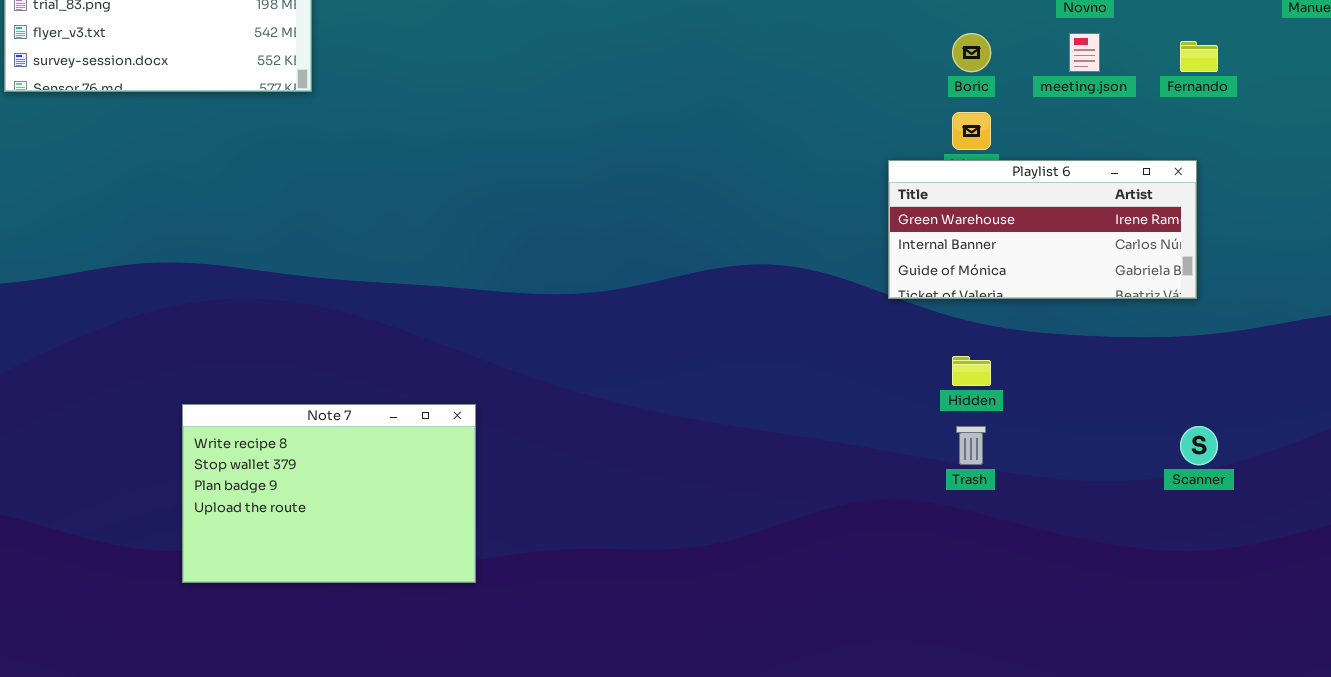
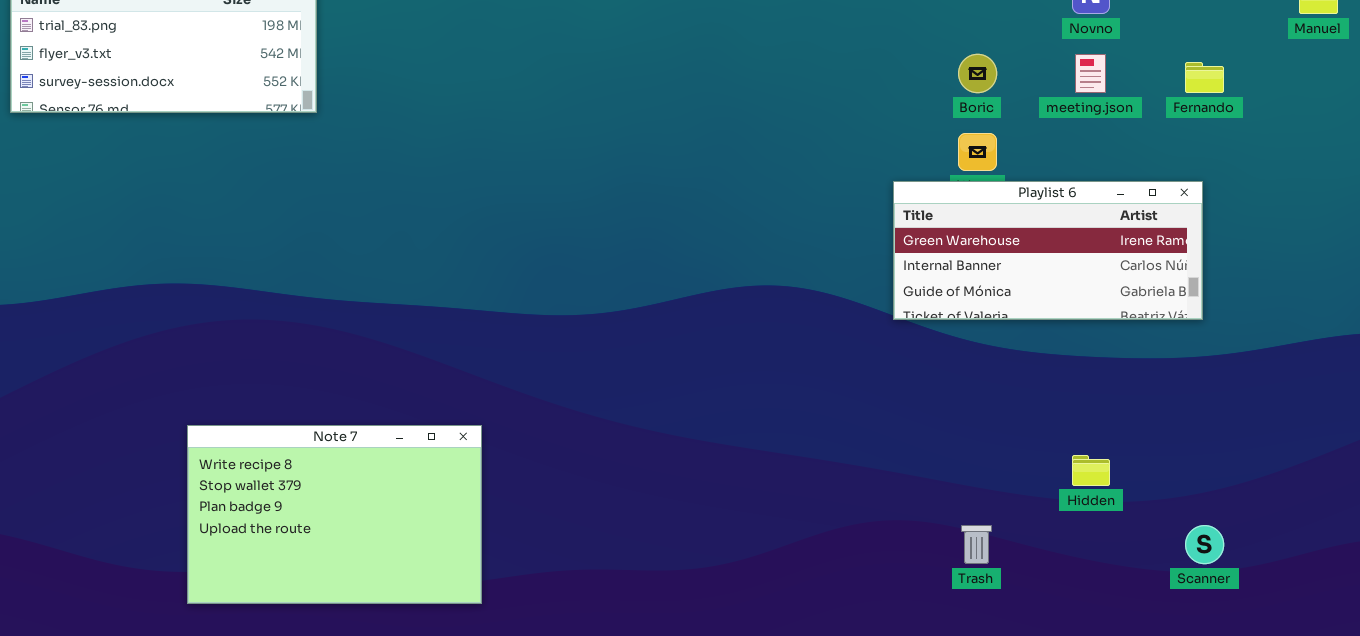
Hidden: [952,356,991,386] -> [1072,455,1110,486], moved
Trash: [956,426,986,465] -> [961,525,992,564], moved
Scanner: [1180,426,1218,465] -> [1185,525,1224,564], moved

